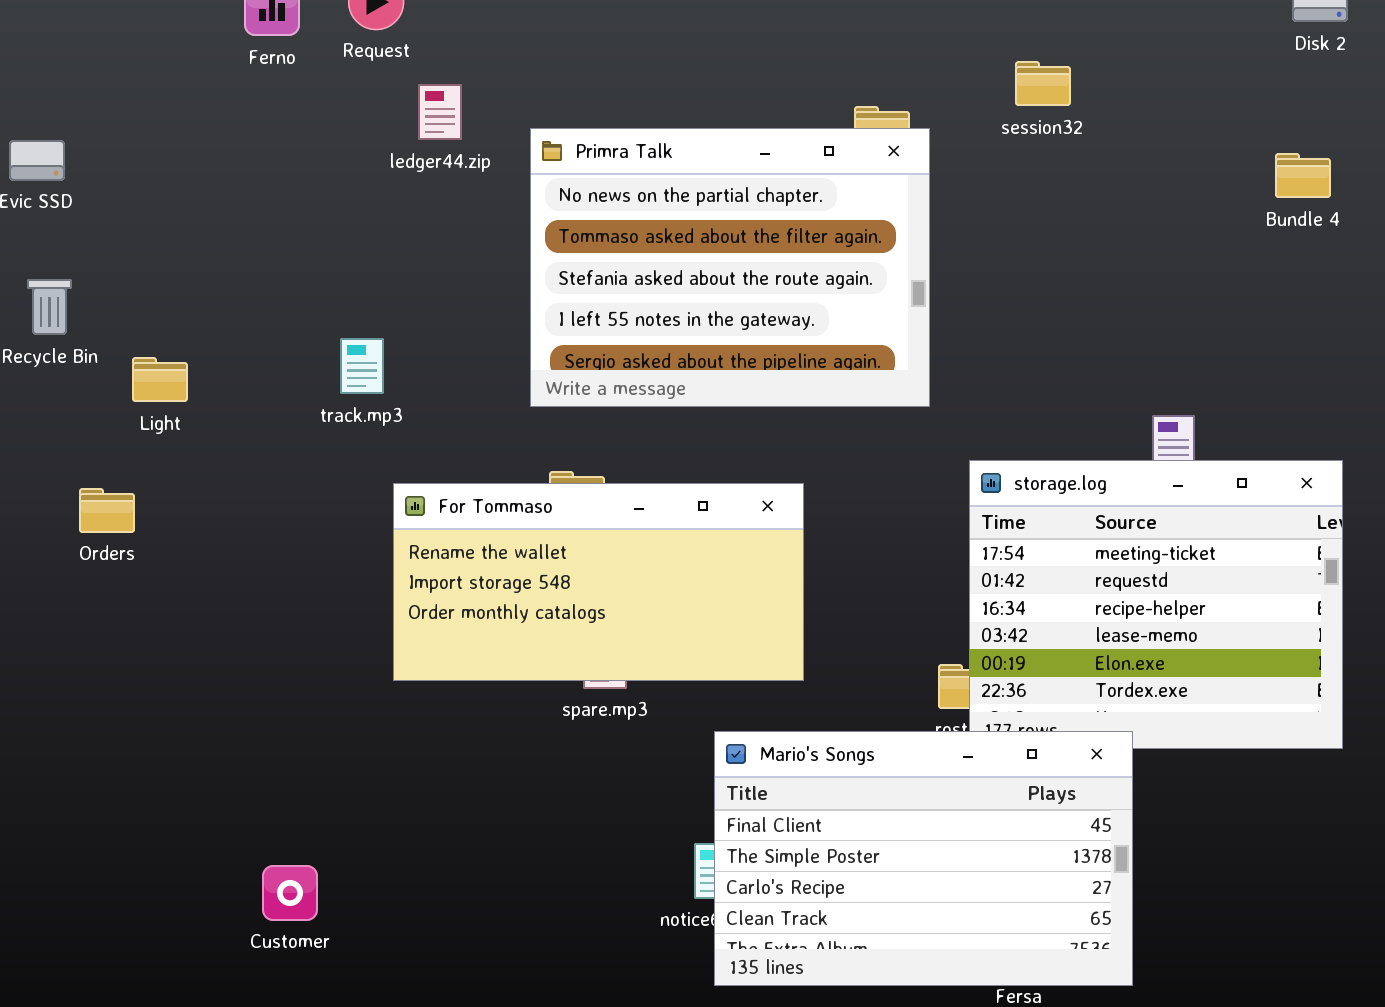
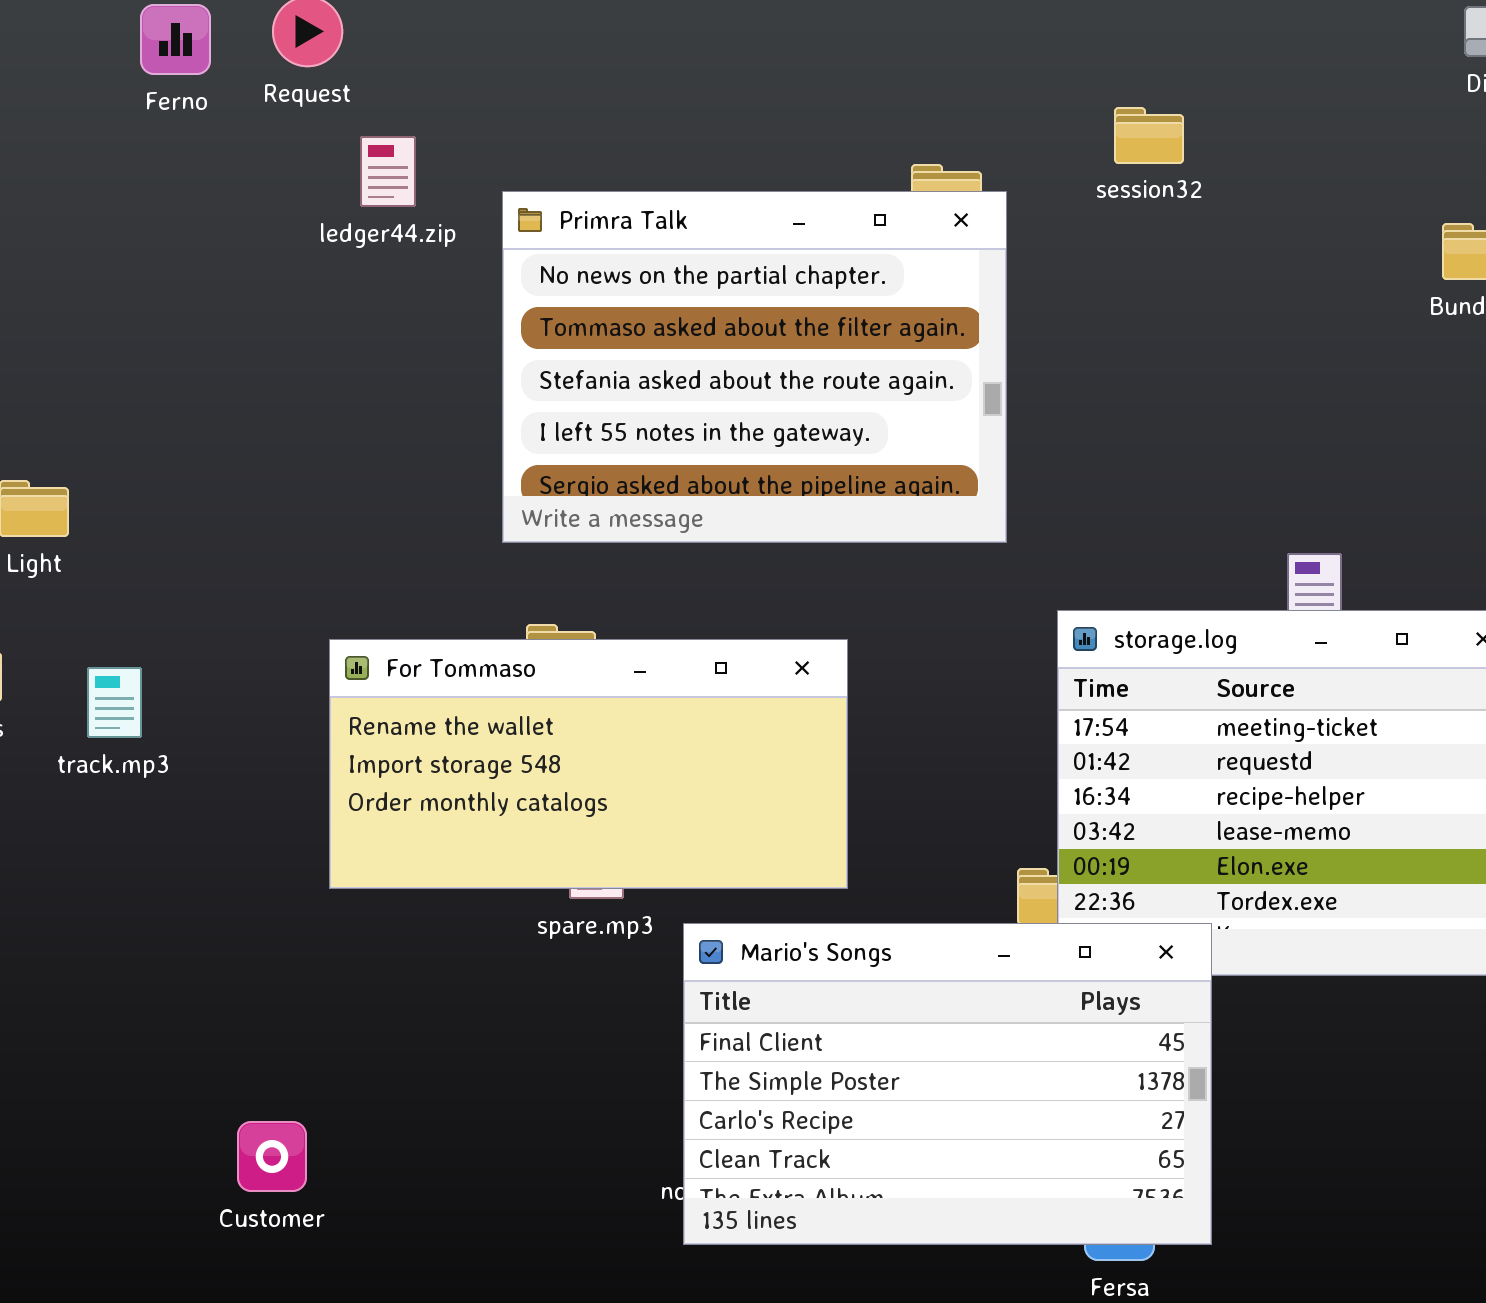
track.mp3: [340,338,384,394] -> [87,667,142,738], moved
Mario's Songs: [714,731,1133,986] -> [683,923,1212,1245], moved
Customer: [262,865,318,921] -> [237,1121,307,1192], moved

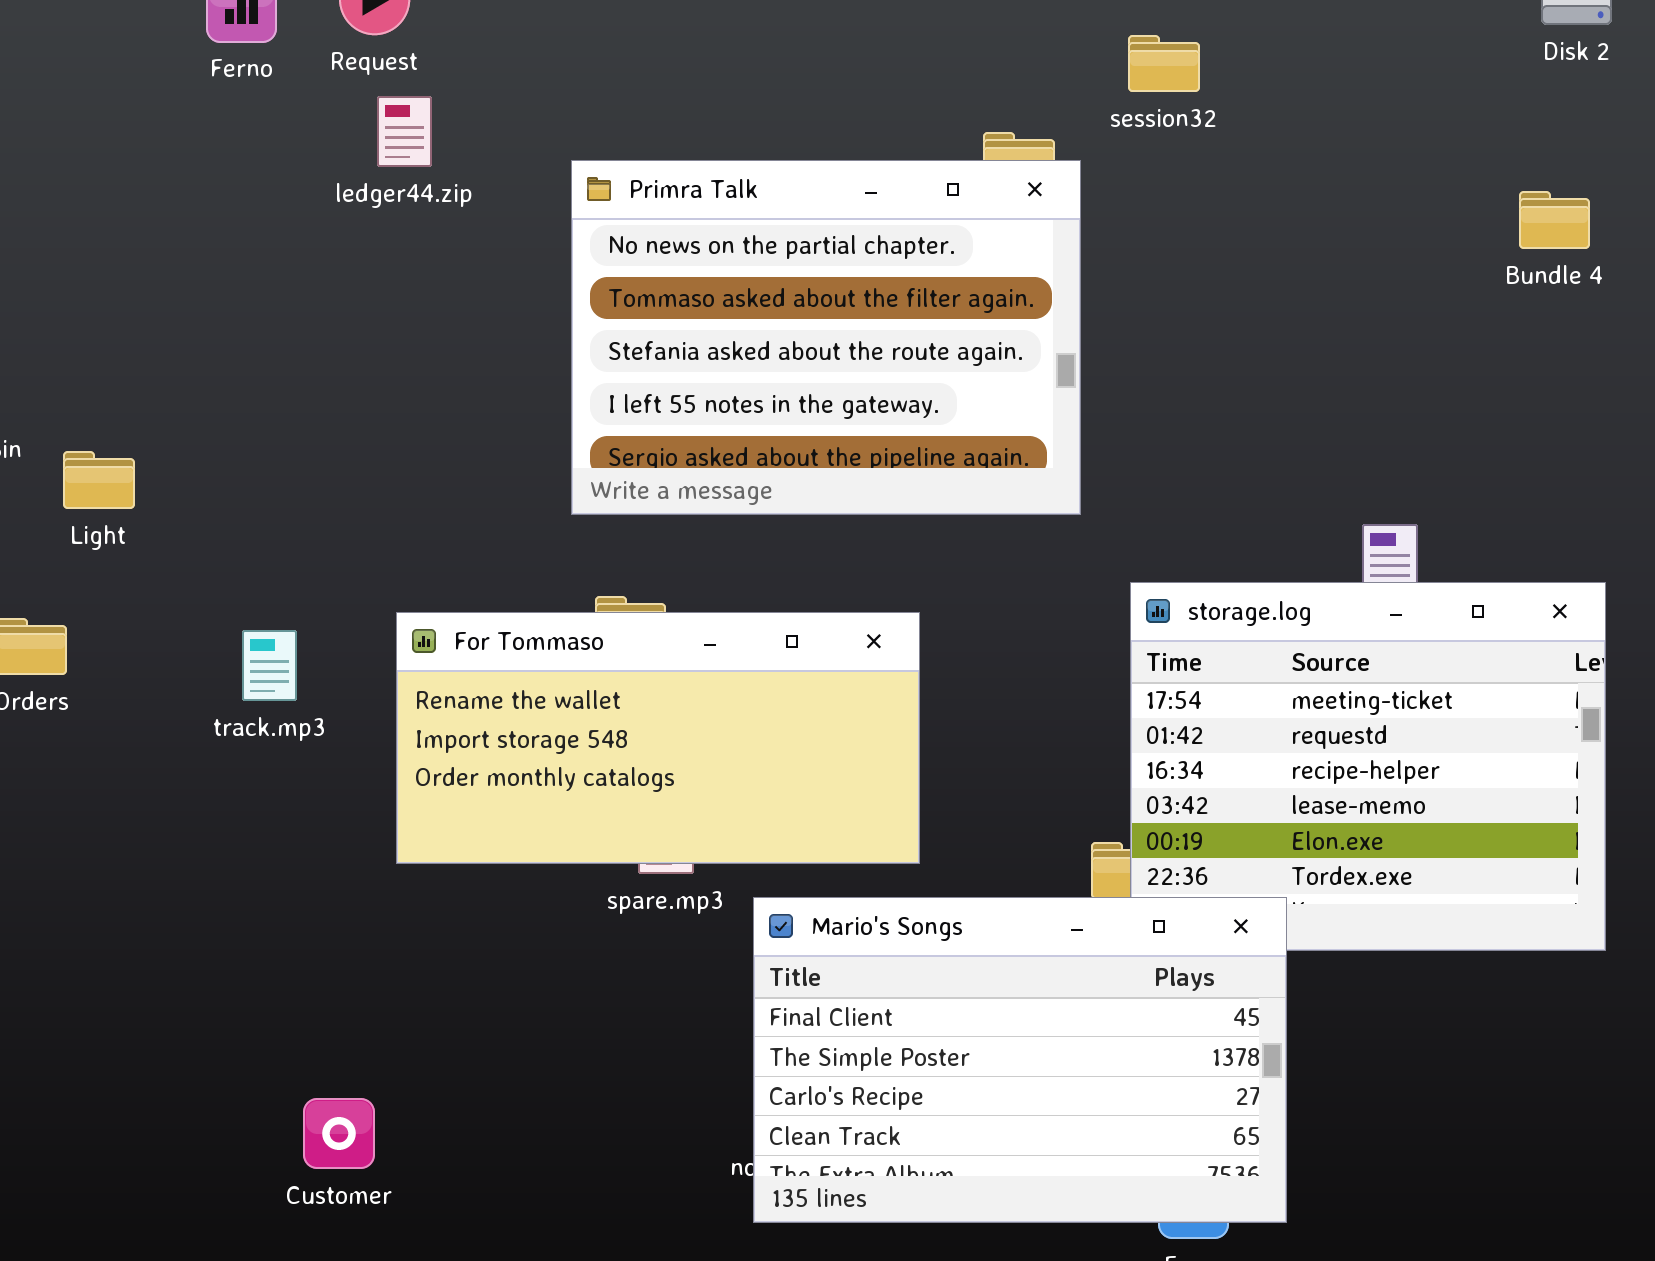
session32: [1114,107,1184,164] -> [1128,35,1200,92], moved
ledger44.zip: [360,136,416,207] -> [377,96,432,167], moved
track.mp3: [87,667,142,738] -> [242,630,297,701], moved

